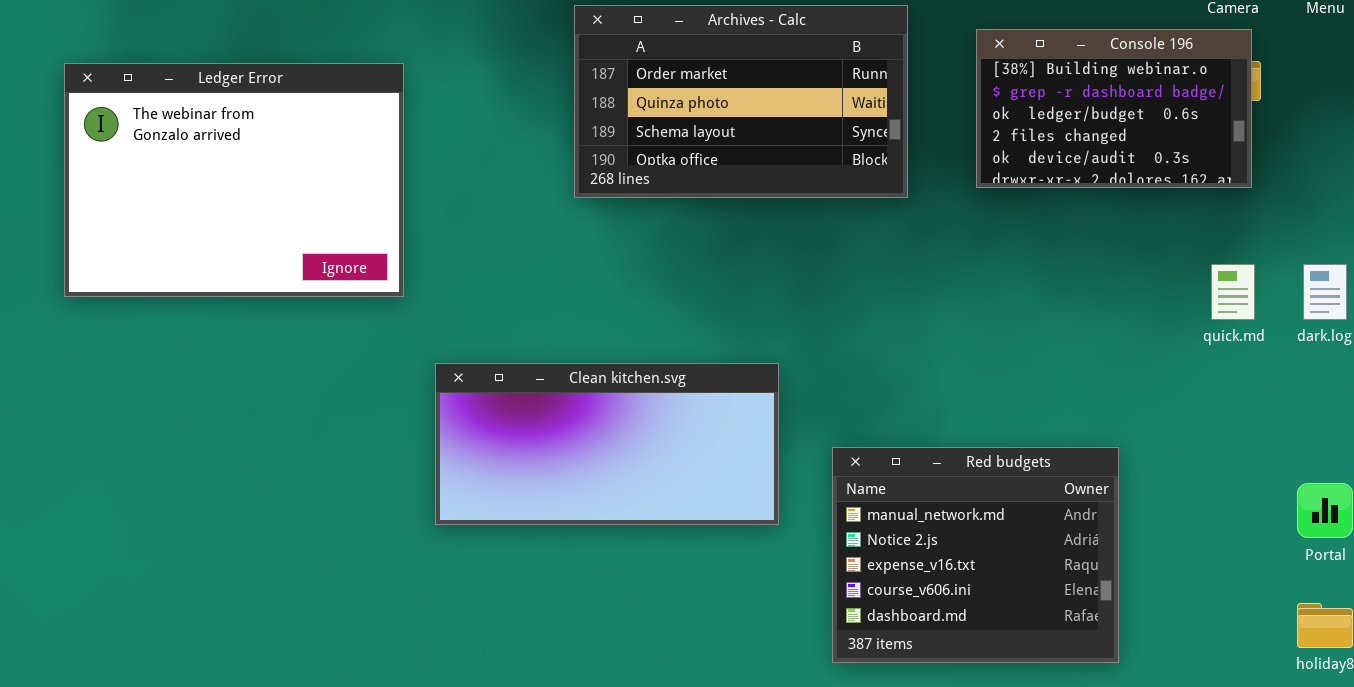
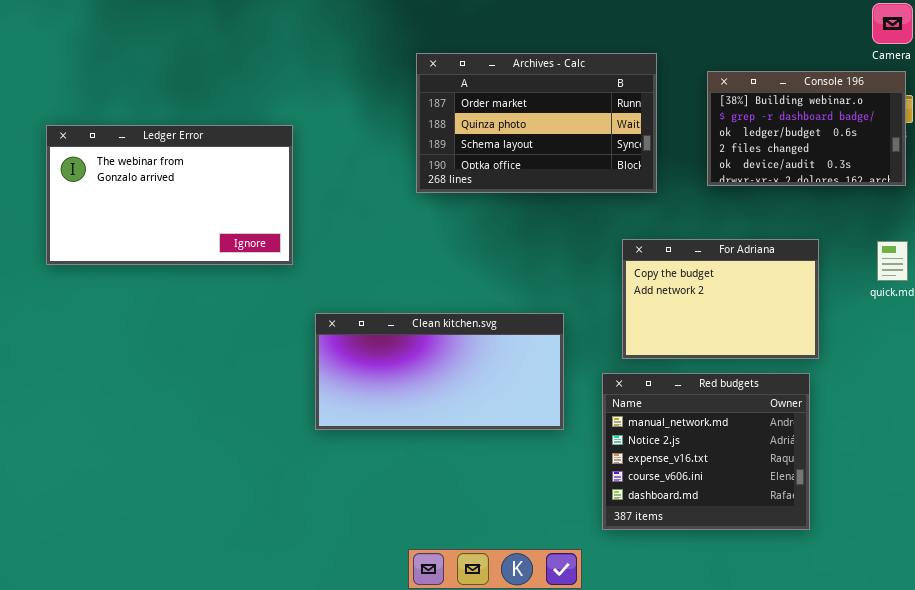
Ledger Error: [64,63,404,297] -> [46,125,293,265], resized
For Adriana: none -> [622,239,819,359], opened

